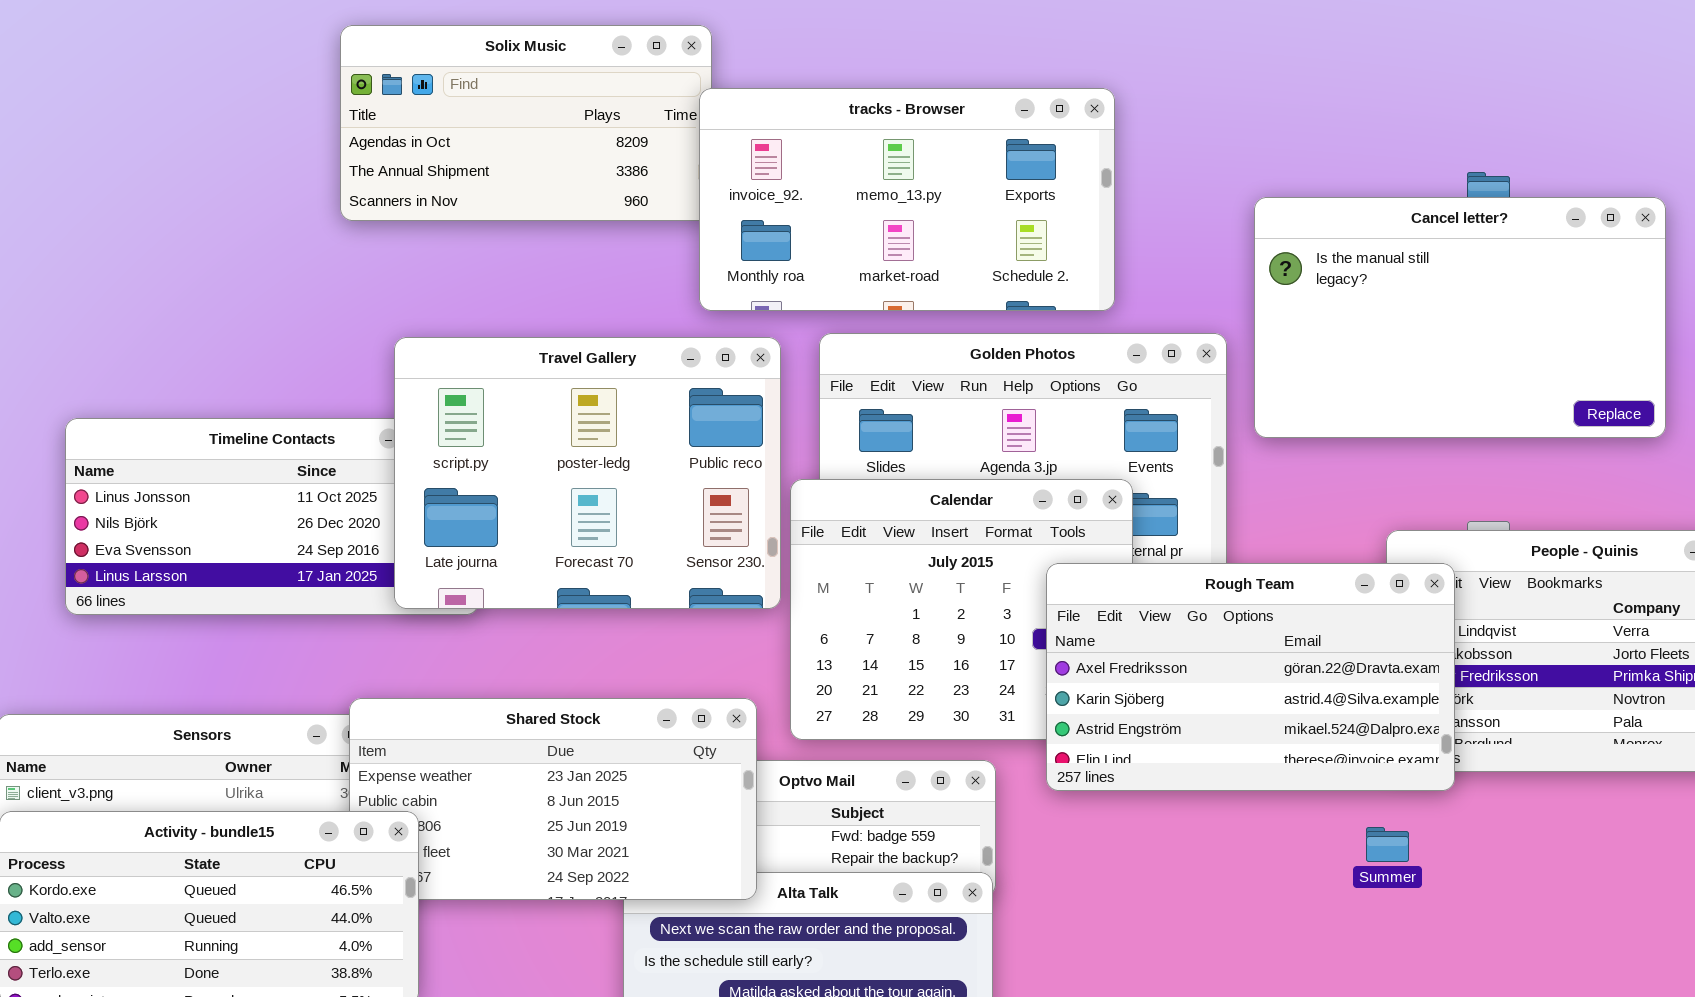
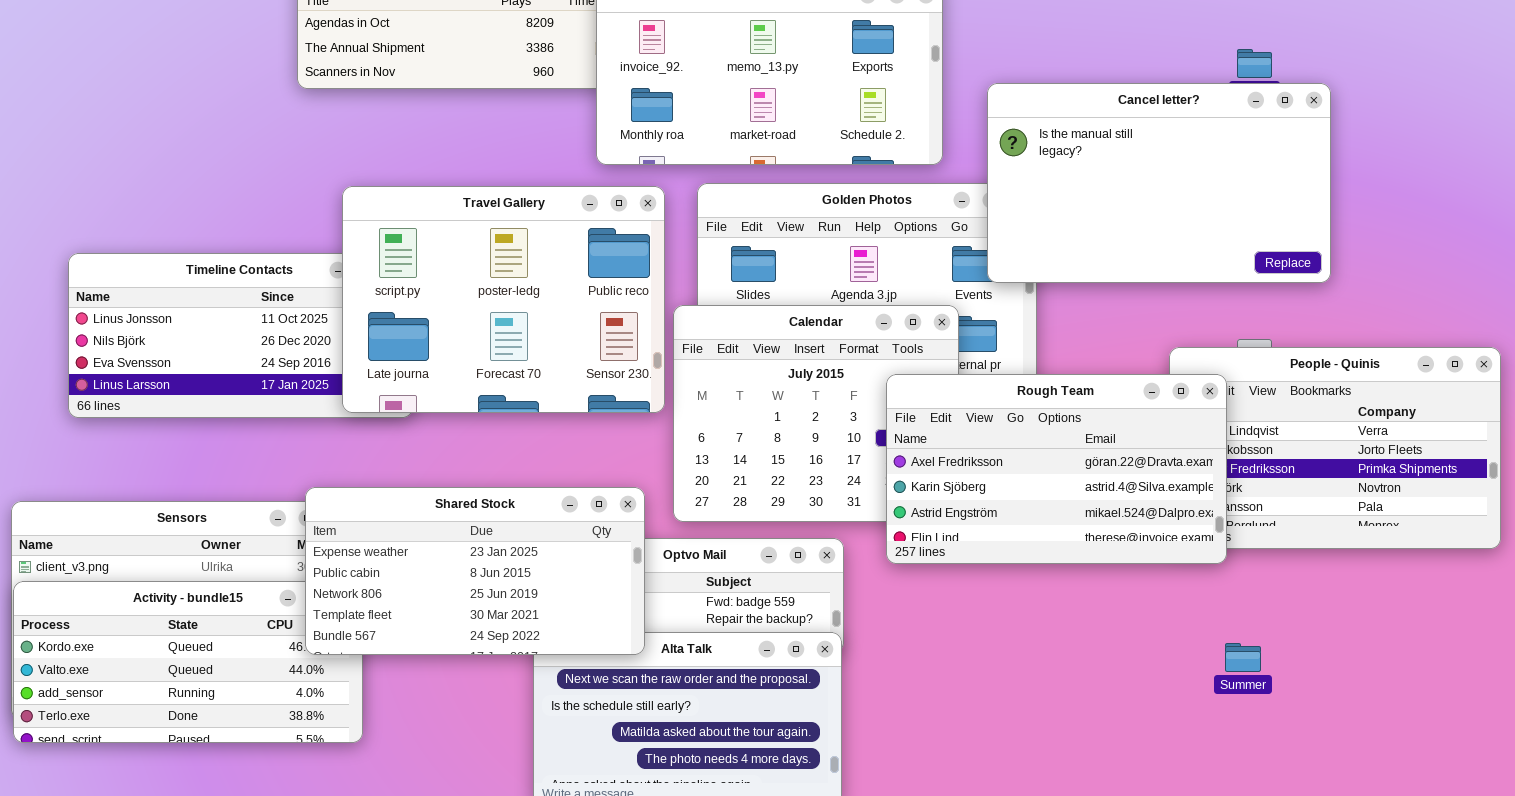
Cancel letter?: [1254,197,1666,438] -> [987,83,1331,283], moved
Shared Stock: [349,698,757,900] -> [305,487,645,655], raised
Summer: [1366,827,1409,862] -> [1225,643,1261,672], moved

